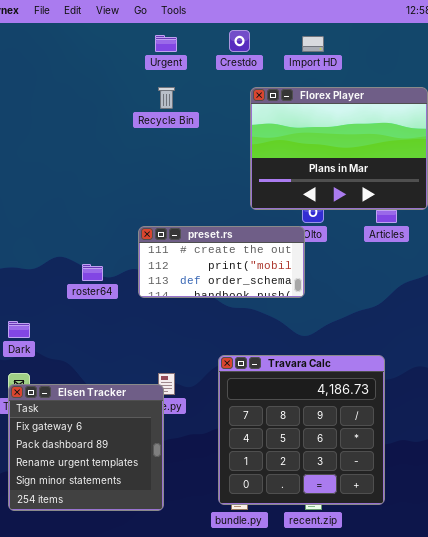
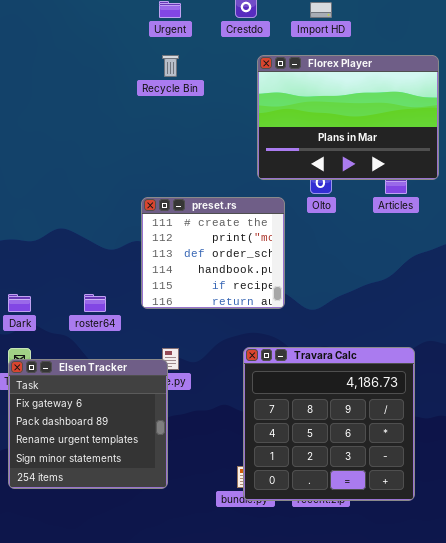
preset.rs: [138,226,305,298] -> [141,197,285,309], resized
roster64: [82,264,103,281] -> [84,294,106,312], moved
Travara Calc: [218,355,385,505] -> [243,347,415,501], moved

